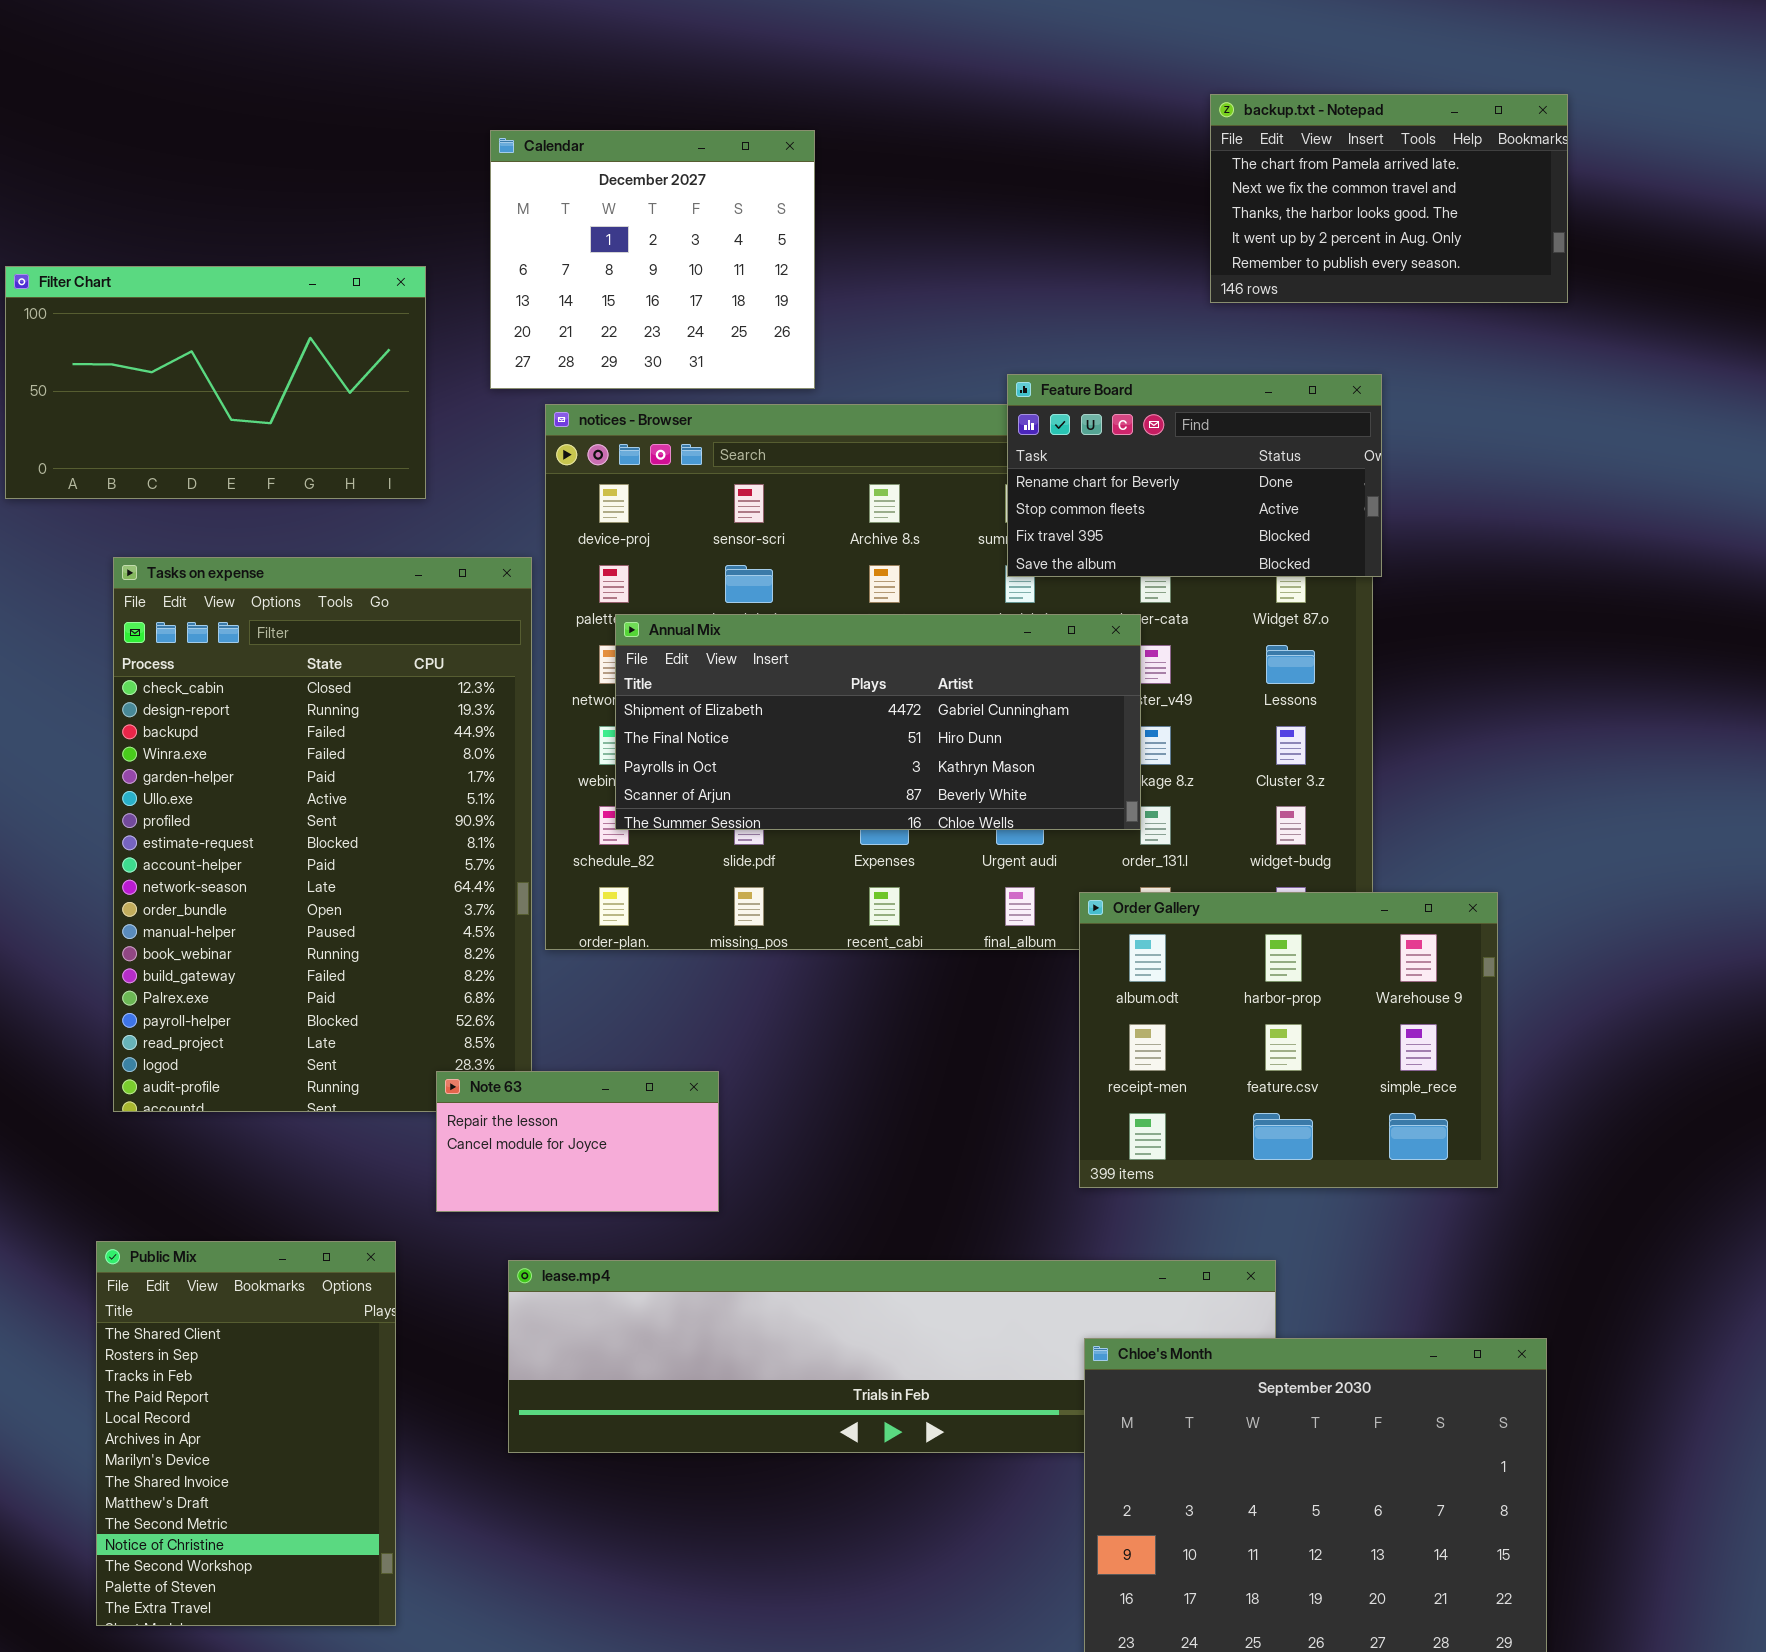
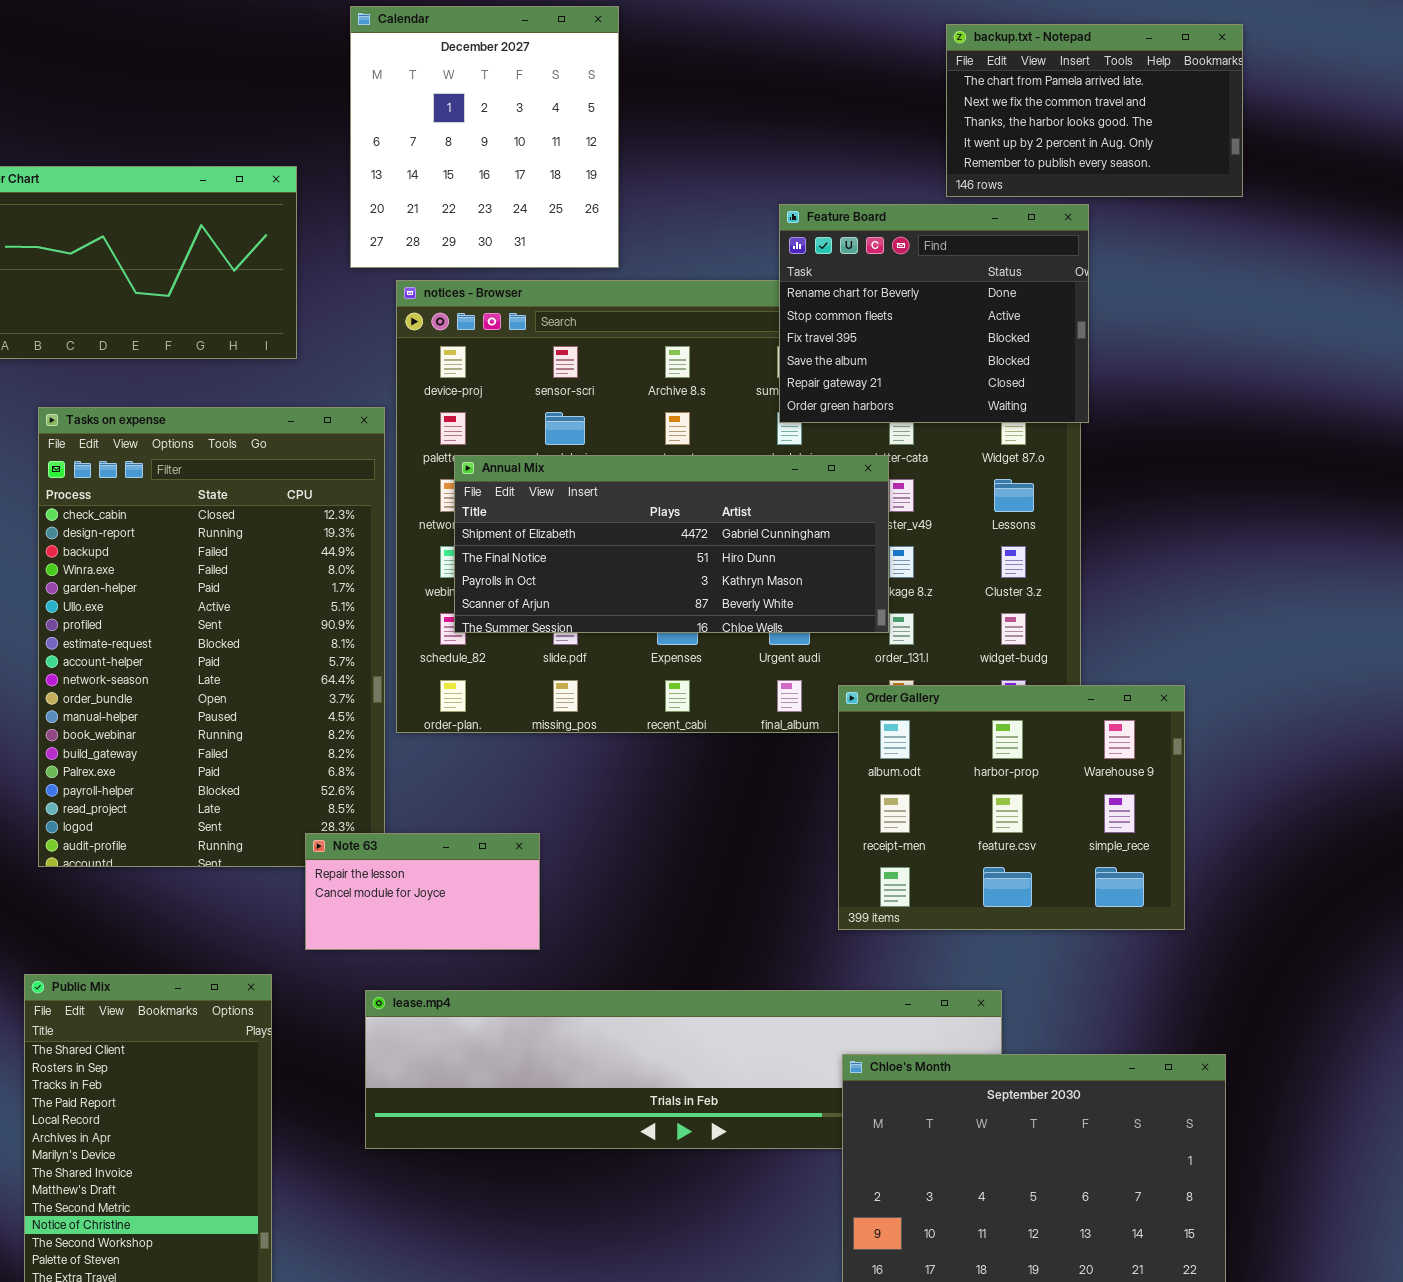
Calendar: [490,130,815,389] -> [350,6,619,268], resized
Feature Board: [1007,374,1382,577] -> [779,204,1089,423], resized

